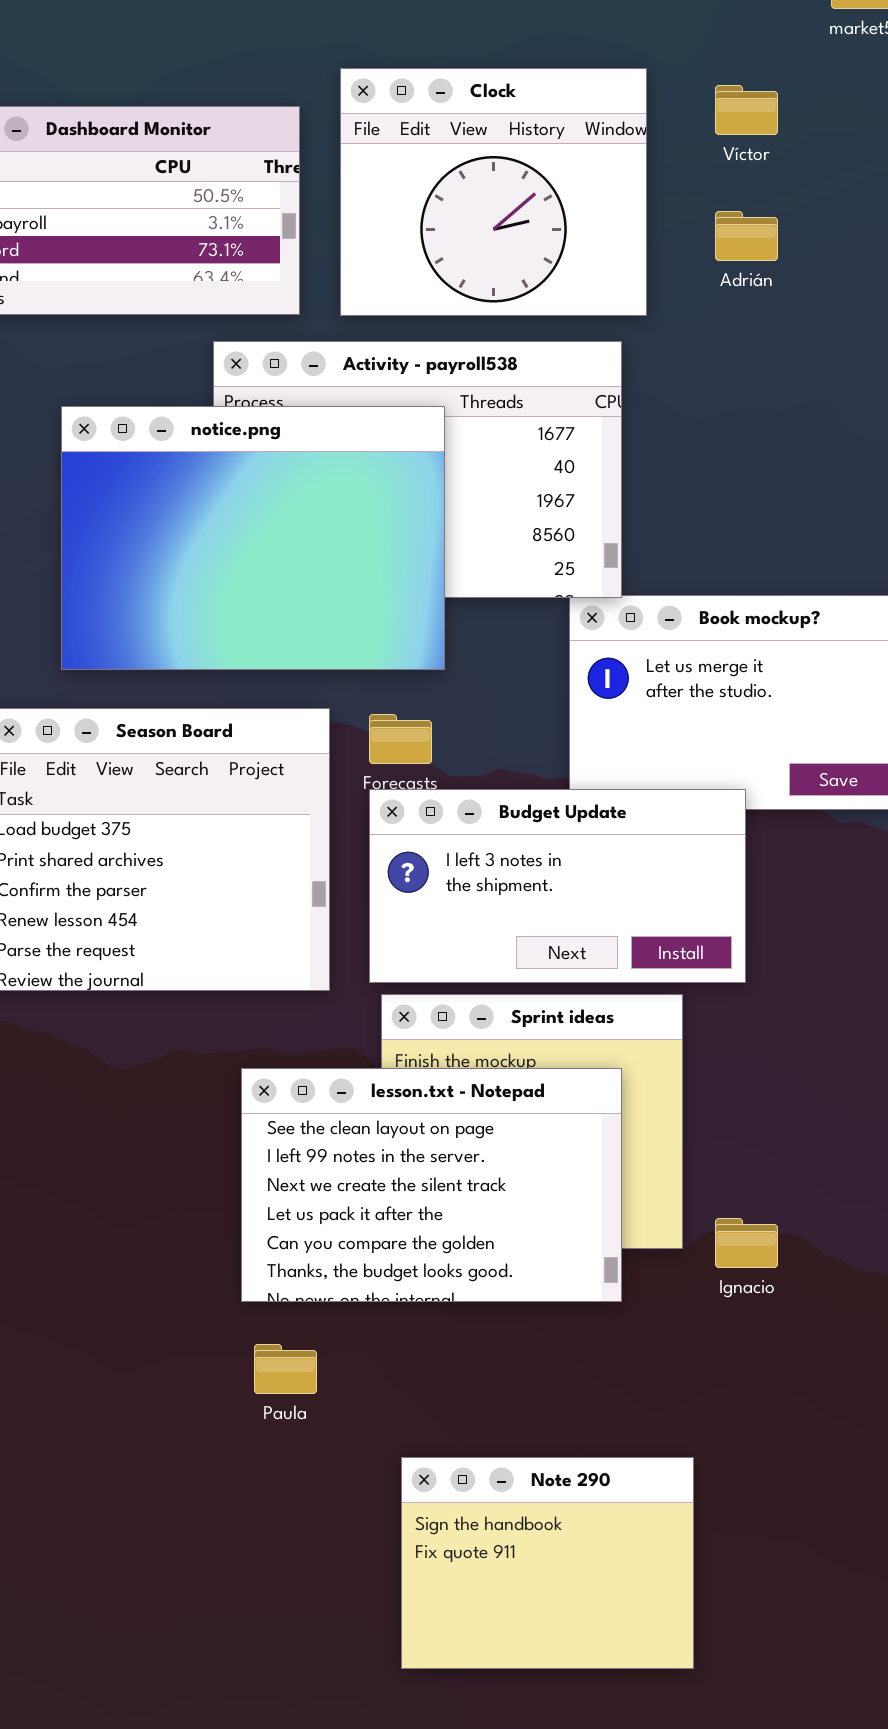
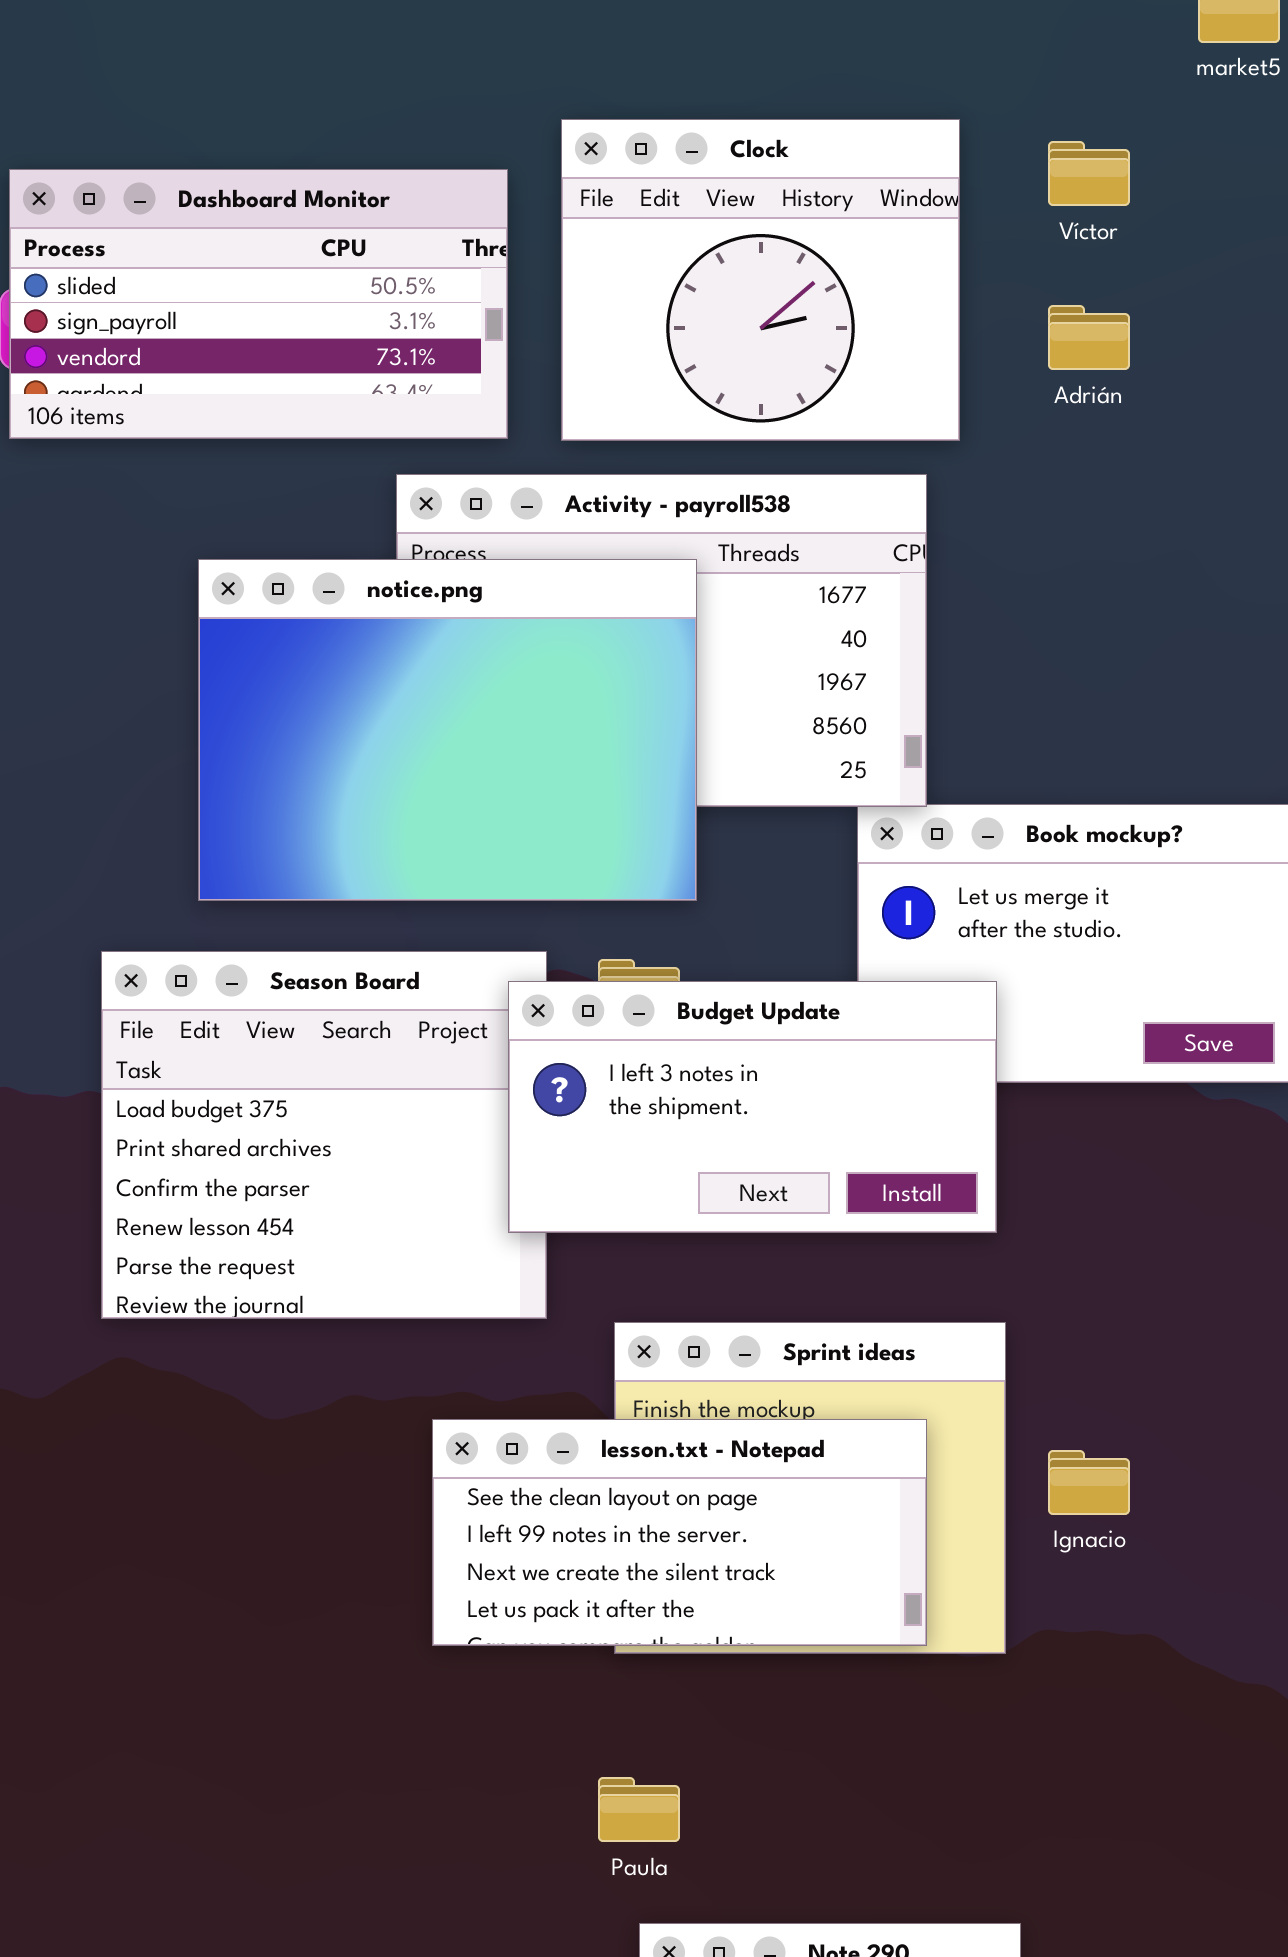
Budget Update: [369,789,746,983] -> [508,981,997,1233], moved
lesson.txt - Notepad: [241,1068,622,1302] -> [432,1419,927,1646], resized
Ignacio: [715,1218,778,1268] -> [1048,1450,1130,1515], moved
Paula: [254,1344,317,1394] -> [598,1777,680,1842], moved

